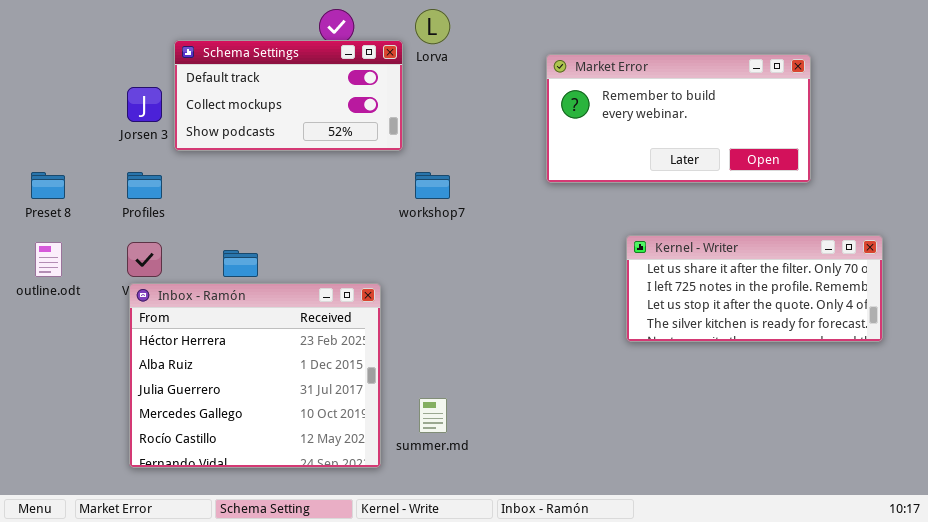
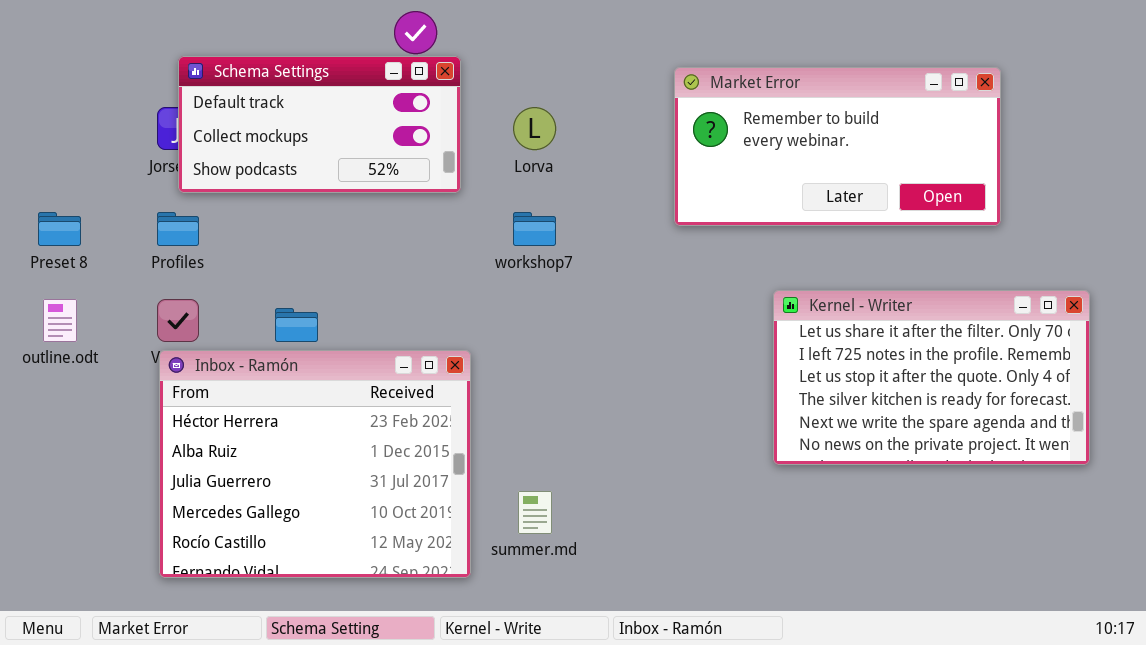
Lorva: [415,9,450,44] -> [513,107,556,150], moved
Schema Settings: [174,40,403,151] -> [178,56,461,193], moved
Kernel - Writer: [626,235,883,342] -> [773,290,1090,465], resized

